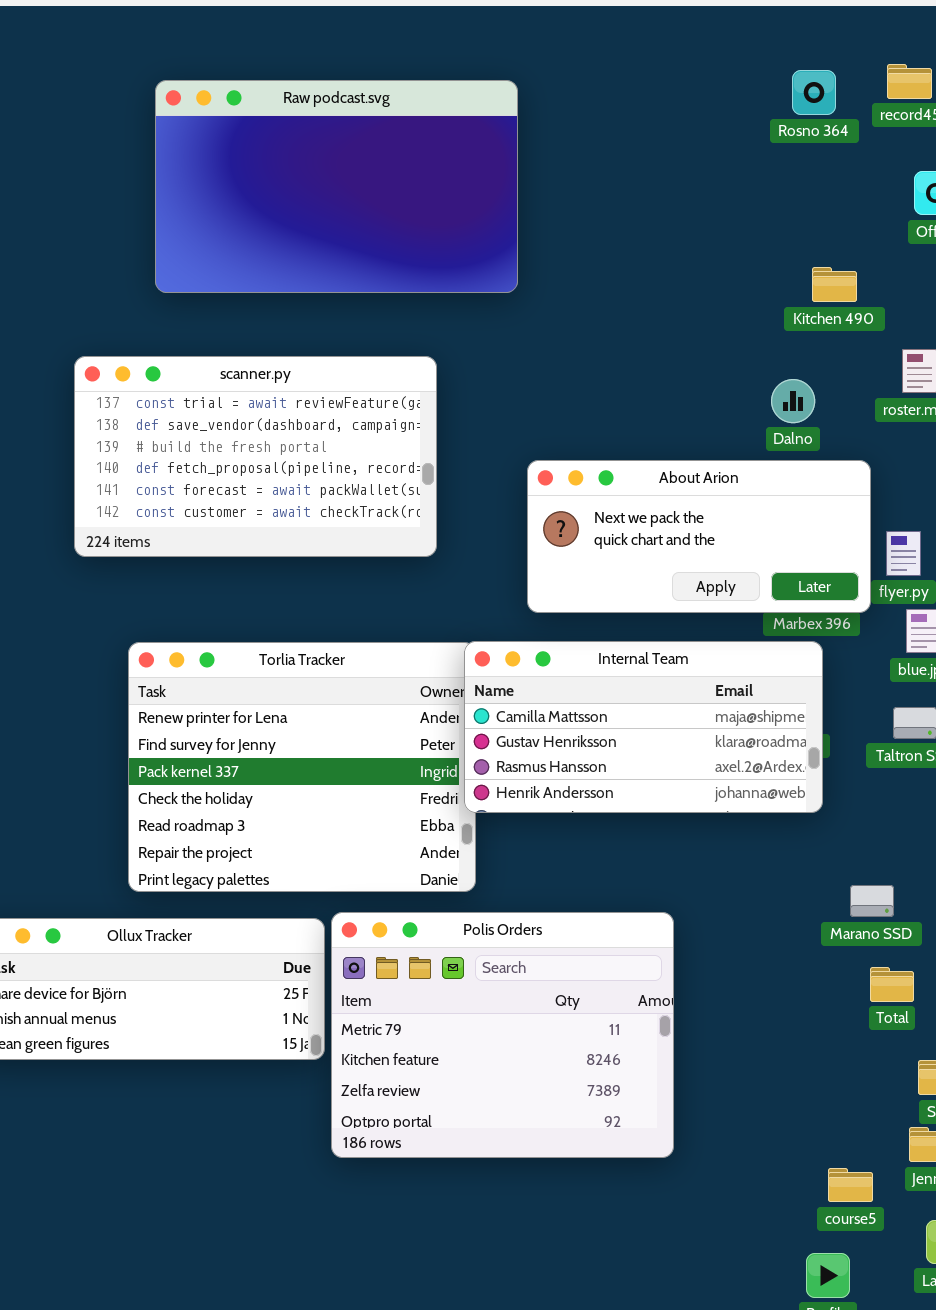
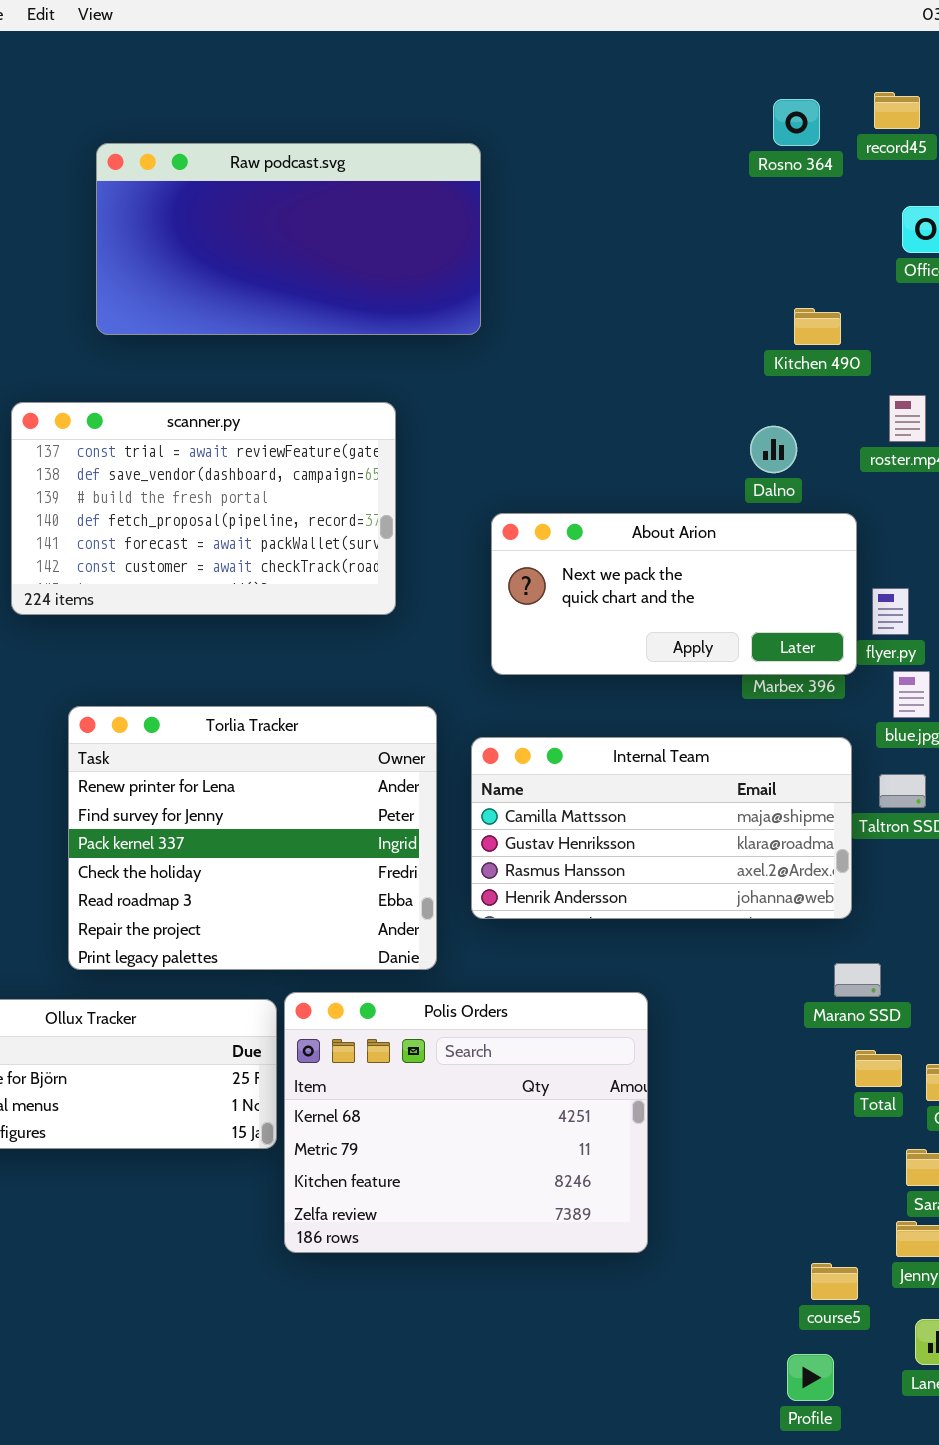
Raw podcast.svg: [155,80,518,293] -> [96,143,481,335], resized
Internal Team: [464,641,823,813] -> [471,737,852,919], moved
Polis Orders: [331,912,674,1158] -> [284,992,648,1253], scrolled up 1 row

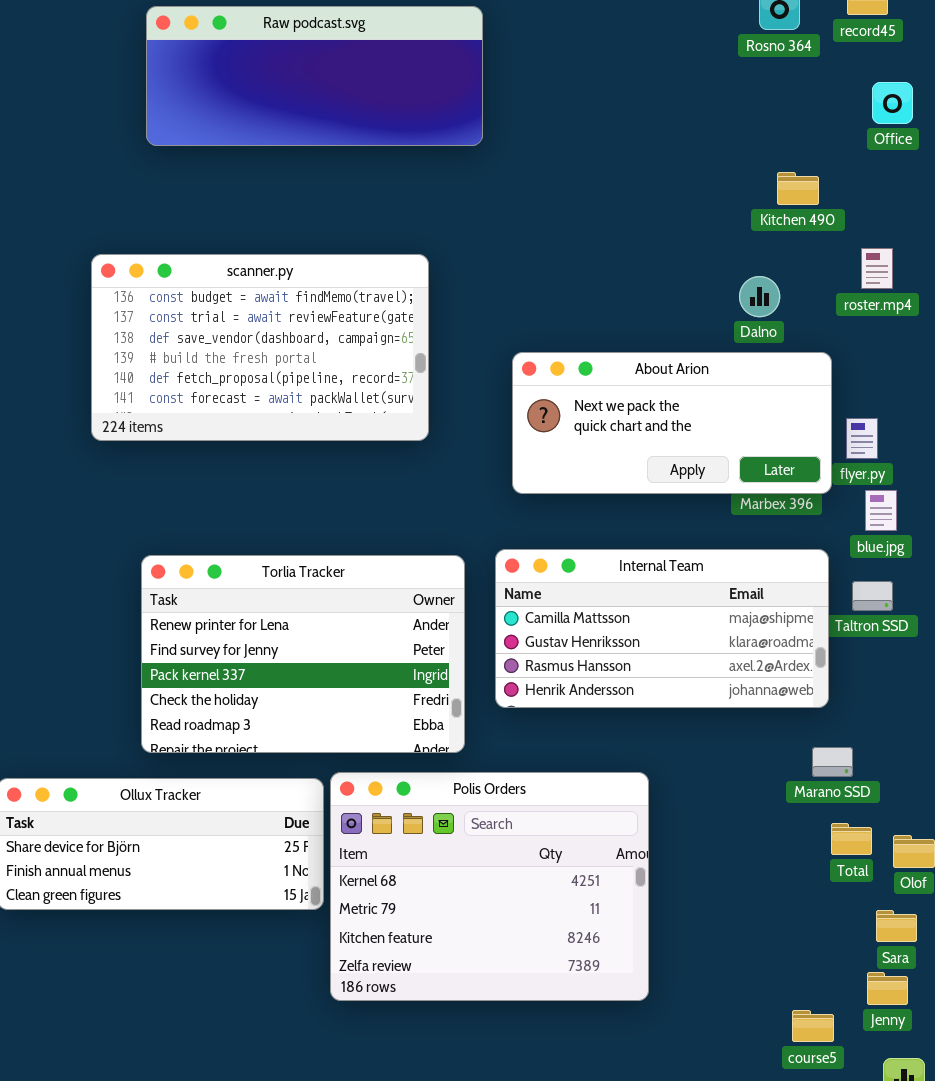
Raw podcast.svg: [96,143,481,335] -> [146,6,483,146], moved, resized
scanner.py: [11,402,396,615] -> [91,254,429,441], scrolled up 1 row
Torlia Tracker: [68,706,437,970] -> [141,555,465,753], resized

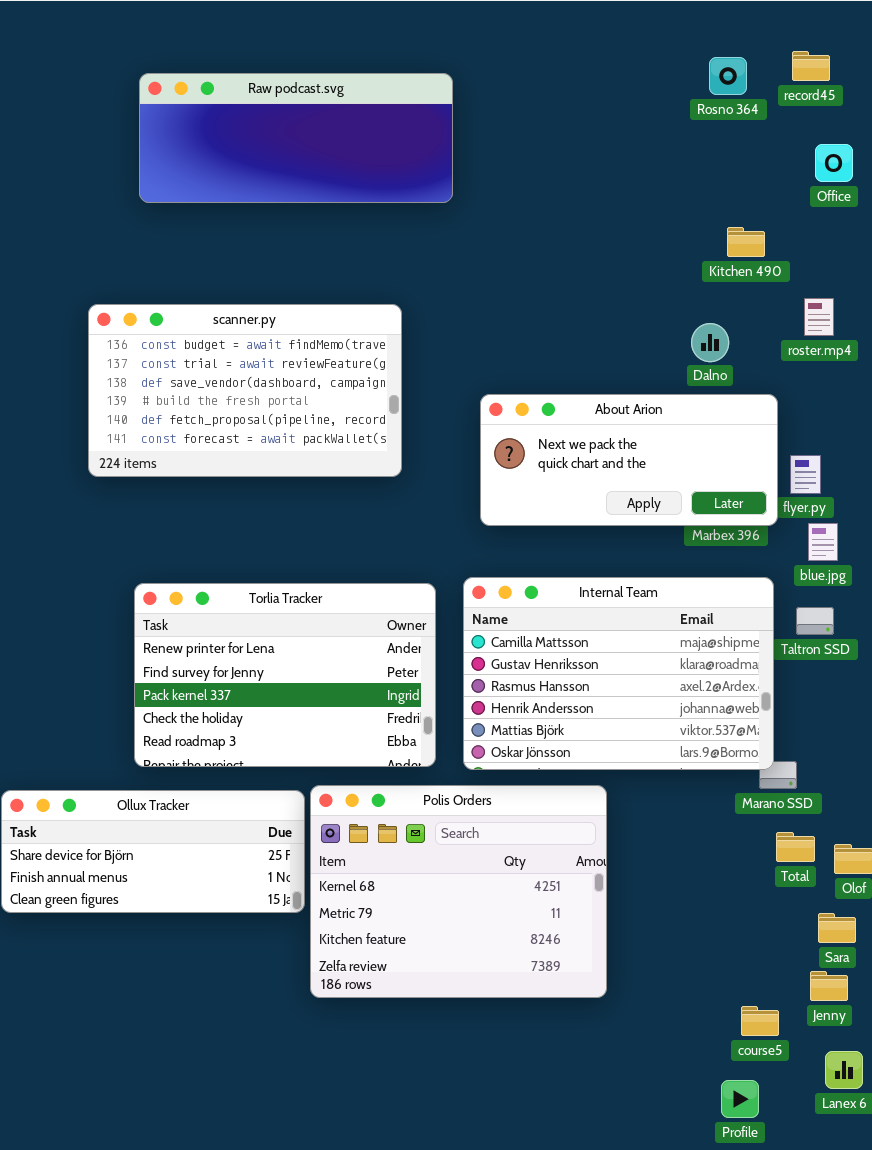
Internal Team: [495,549,829,708] -> [463,577,774,770], resized

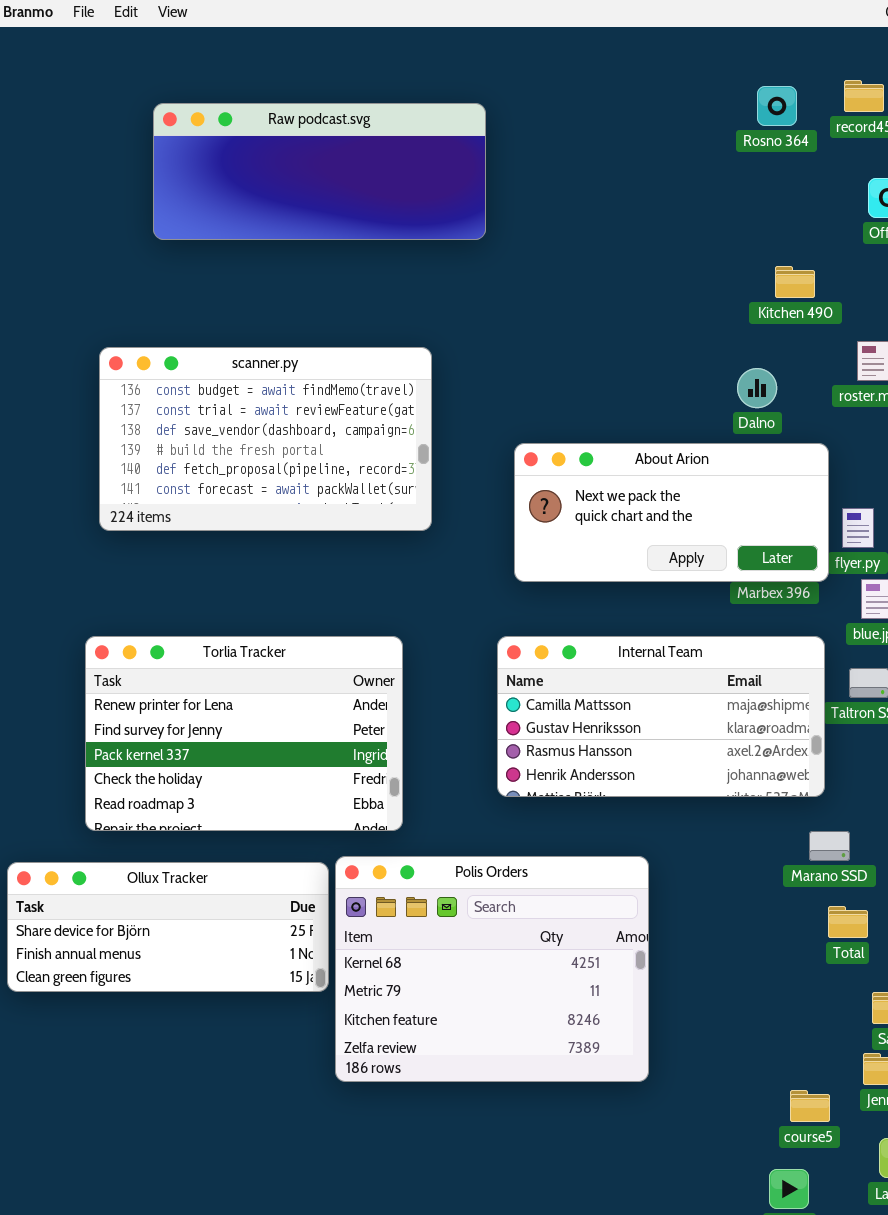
Internal Team: [463,577,774,770] -> [497,636,825,797], resized
Torlia Tracker: [134,583,436,767] -> [85,636,403,831], moved

